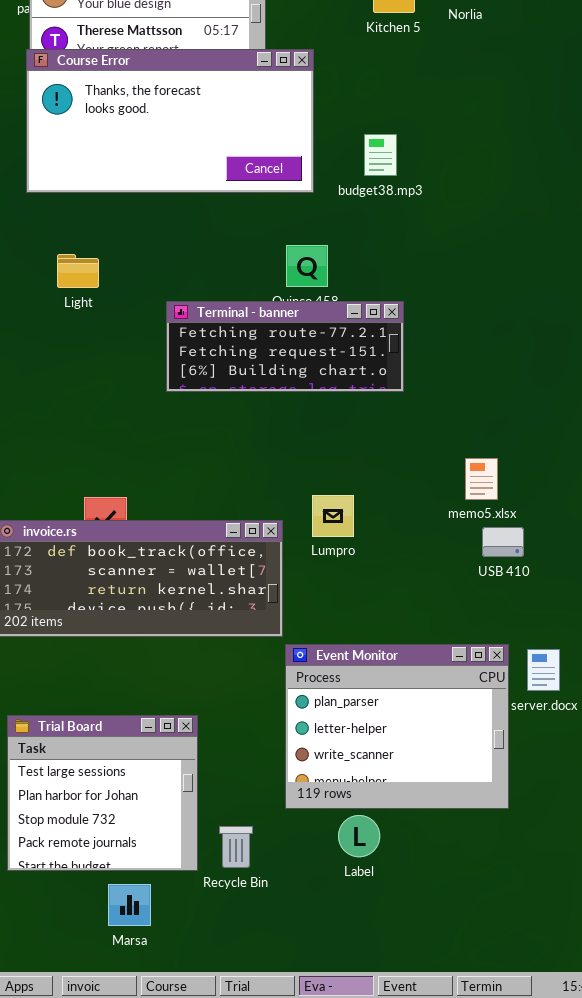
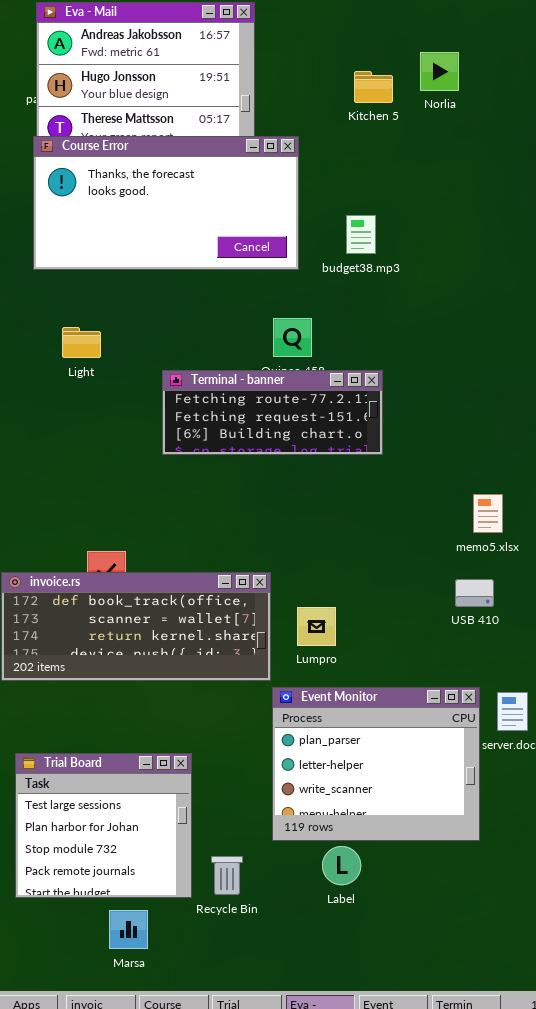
memo5.xlsx: [465,458,498,500] -> [473,494,503,533], moved
Lumpro: [312,495,354,537] -> [297,607,336,646], moved

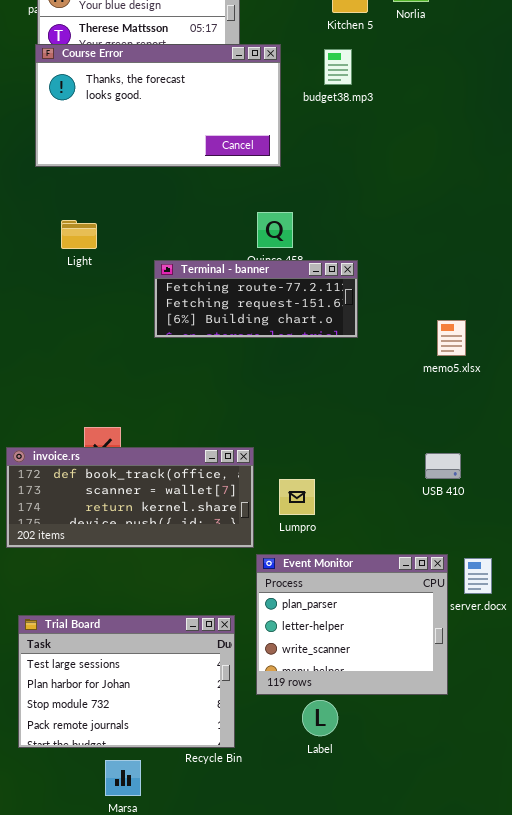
budget38.mp3: [346,215,376,254] -> [324,49,352,85], moved
memo5.xlsx: [473,494,503,533] -> [437,320,466,356], moved
Trial Board: [15,753,192,898] -> [18,615,235,748], resized

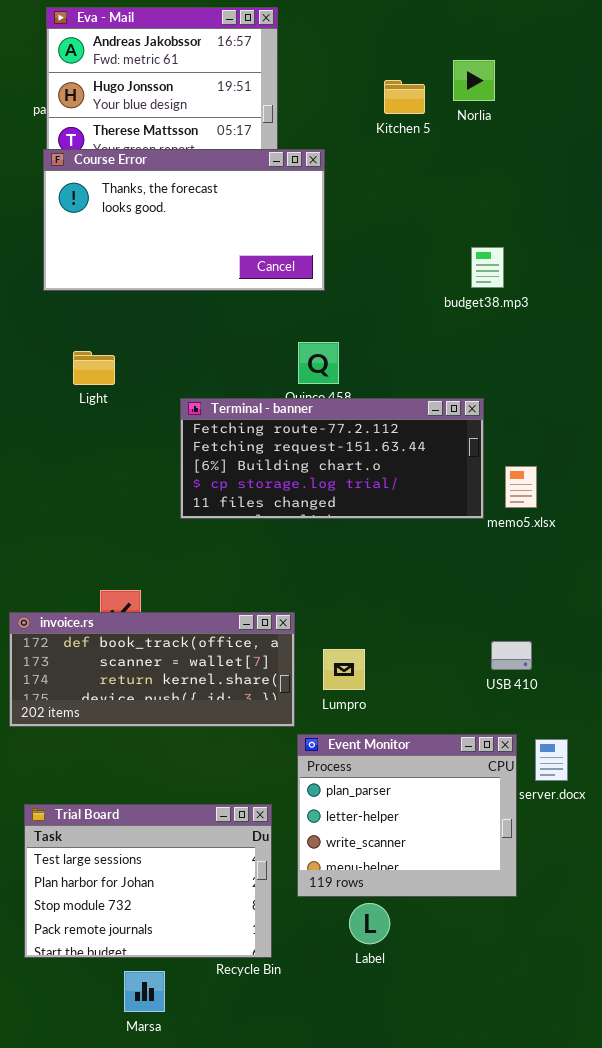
budget38.mp3: [324,49,352,85] -> [471,247,504,288], moved
Terminal - banner: [154,260,358,338] -> [180,398,484,519], resized
USB 410: [425,453,461,479] -> [491,641,532,670], moved

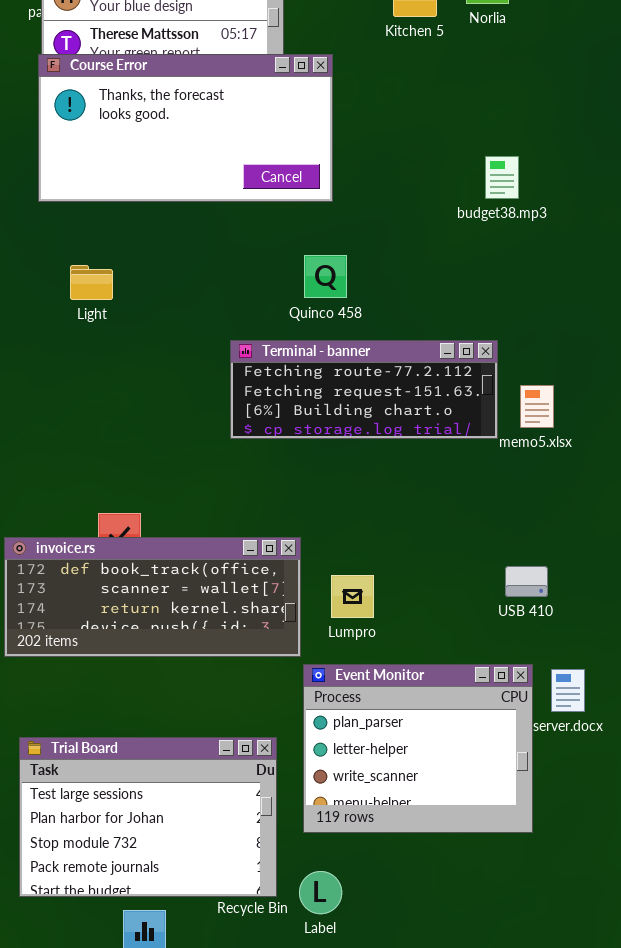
Terminal - banner: [180,398,484,519] -> [230,340,498,439], resized
Label: [349,903,390,944] -> [299,871,342,914], moved

